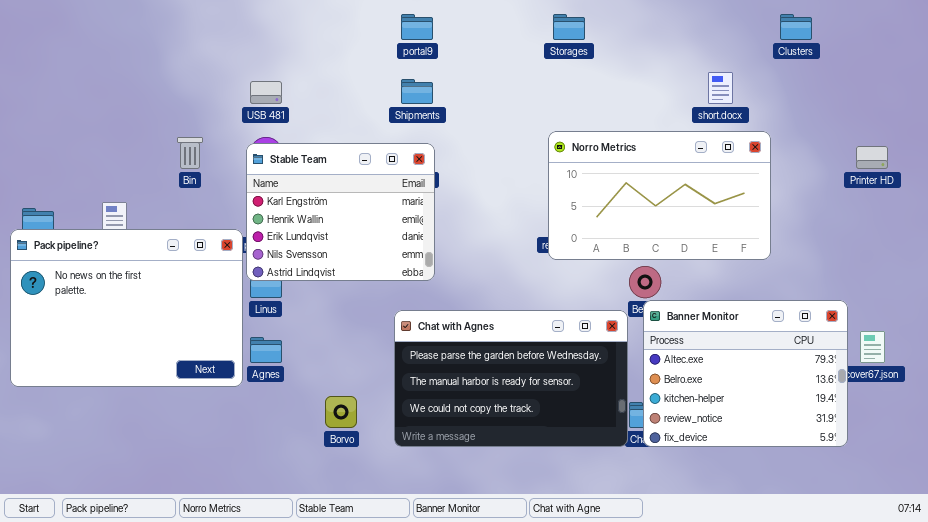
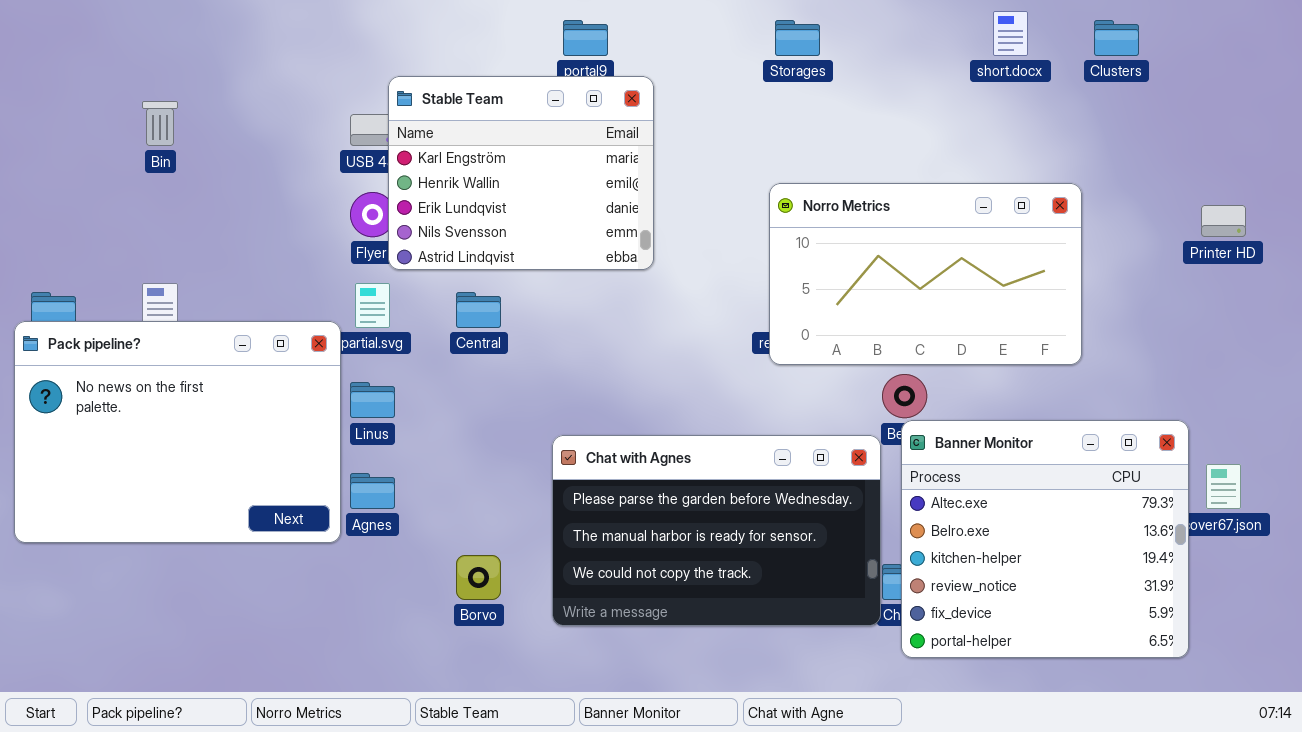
short.docx: [708,72,733,104] -> [993,11,1028,56], moved
Bin: [177,137,203,169] -> [142,101,178,146], moved
Stable Team: [246,143,435,281] -> [388,76,654,270], moved
Banner Monitor: [643,300,848,447] -> [901,420,1189,658], resized

